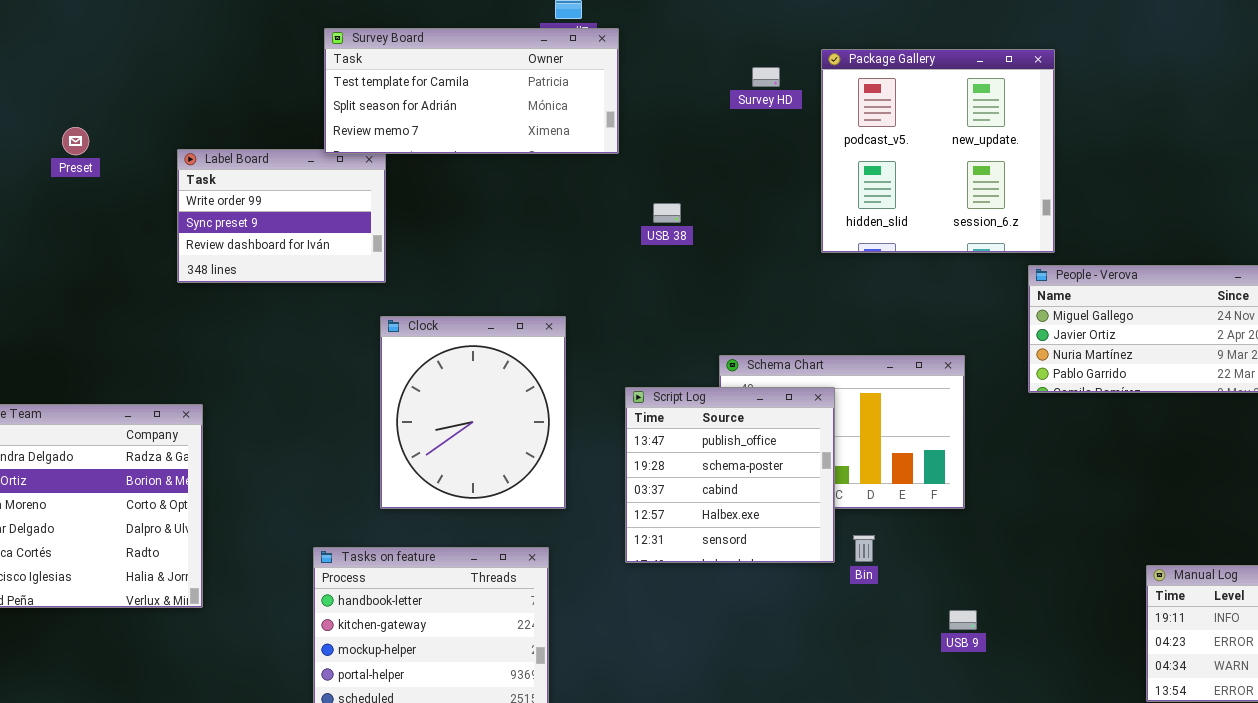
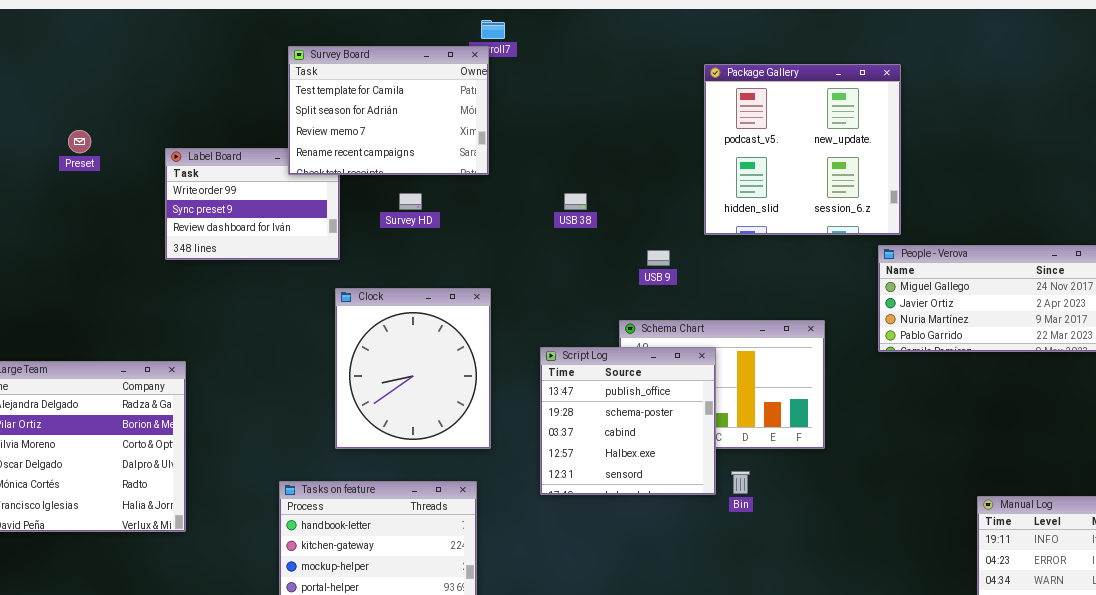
Survey Board: [324,28,619,154] -> [288,46,489,175], resized
Survey HD: [752,67,780,87] -> [399,193,422,210], moved
USB 9: [949,610,977,630] -> [647,250,670,266], moved

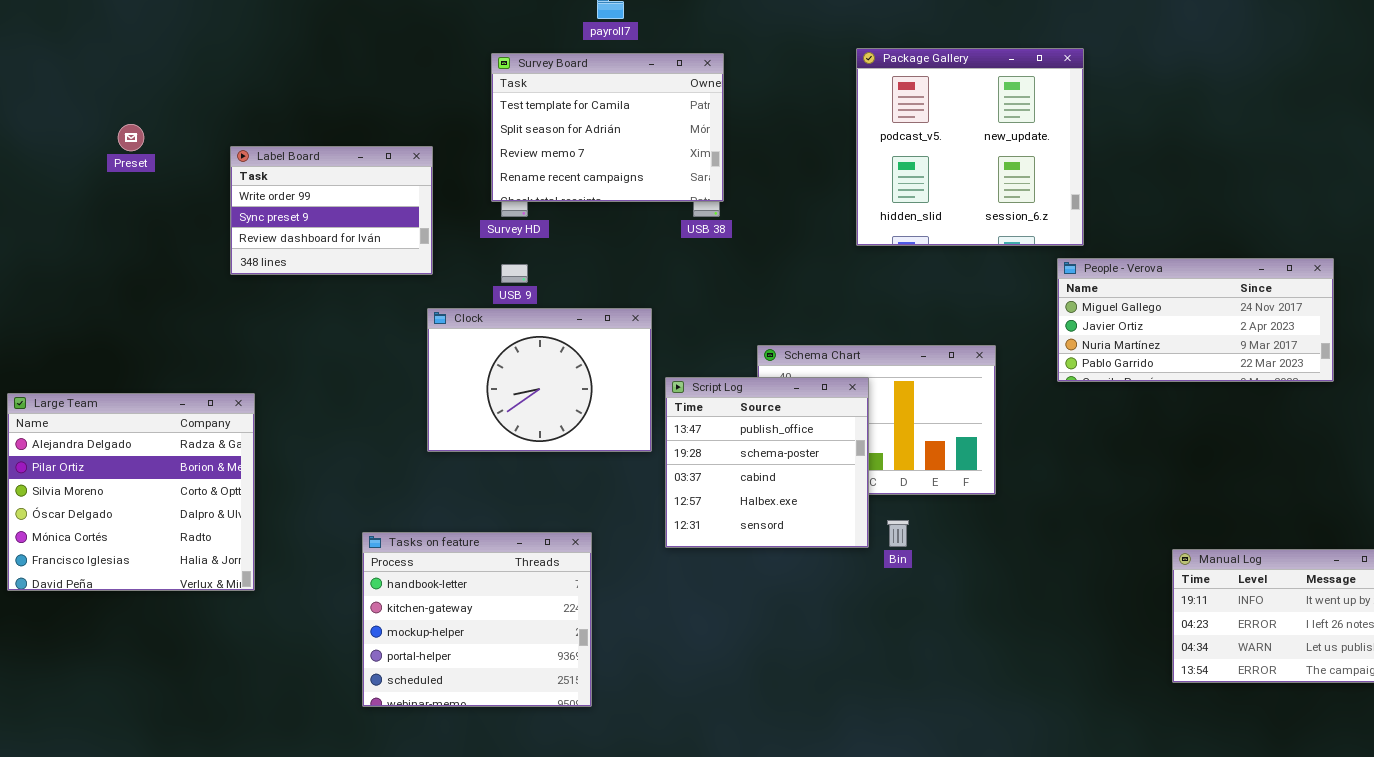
Survey Board: [288,46,489,175] -> [491,53,724,202], moved
USB 9: [647,250,670,266] -> [501,264,528,283], moved
Clock: [335,288,491,449] -> [427,308,652,452], resized

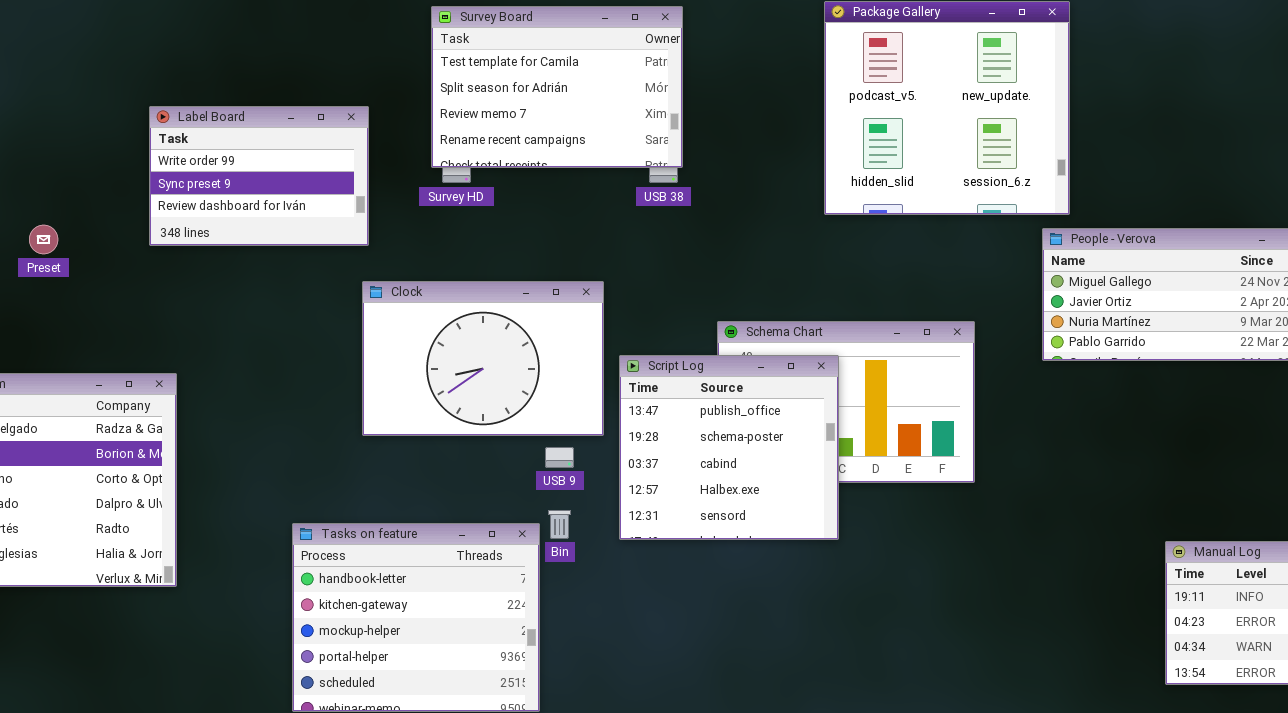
Preset: [118,124,144,151] -> [29,225,58,254], moved
USB 9: [501,264,528,283] -> [545,447,574,468], moved
Bin: [887,520,909,547] -> [548,510,571,539], moved

